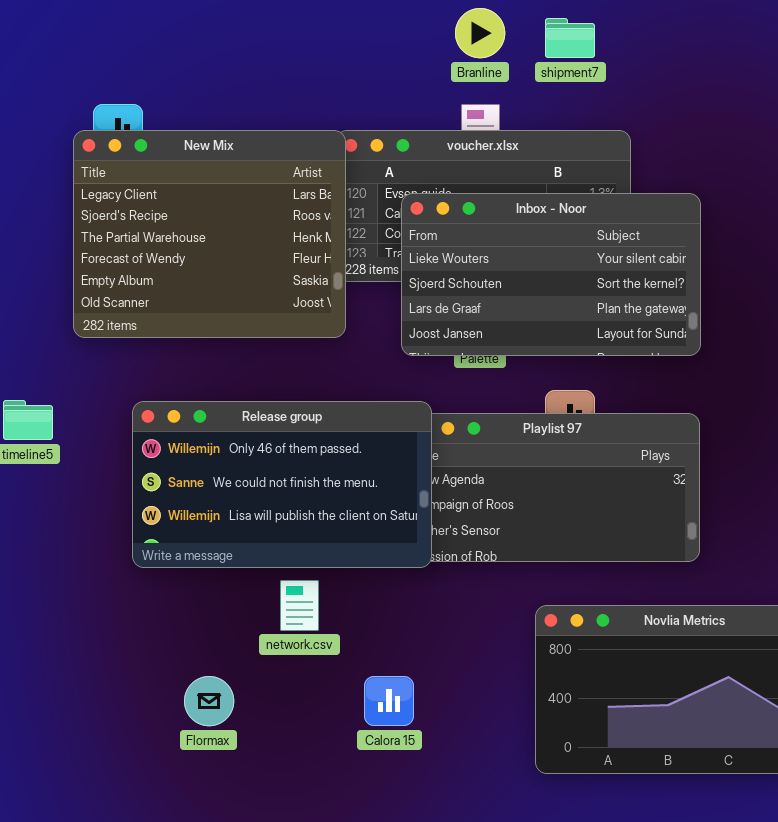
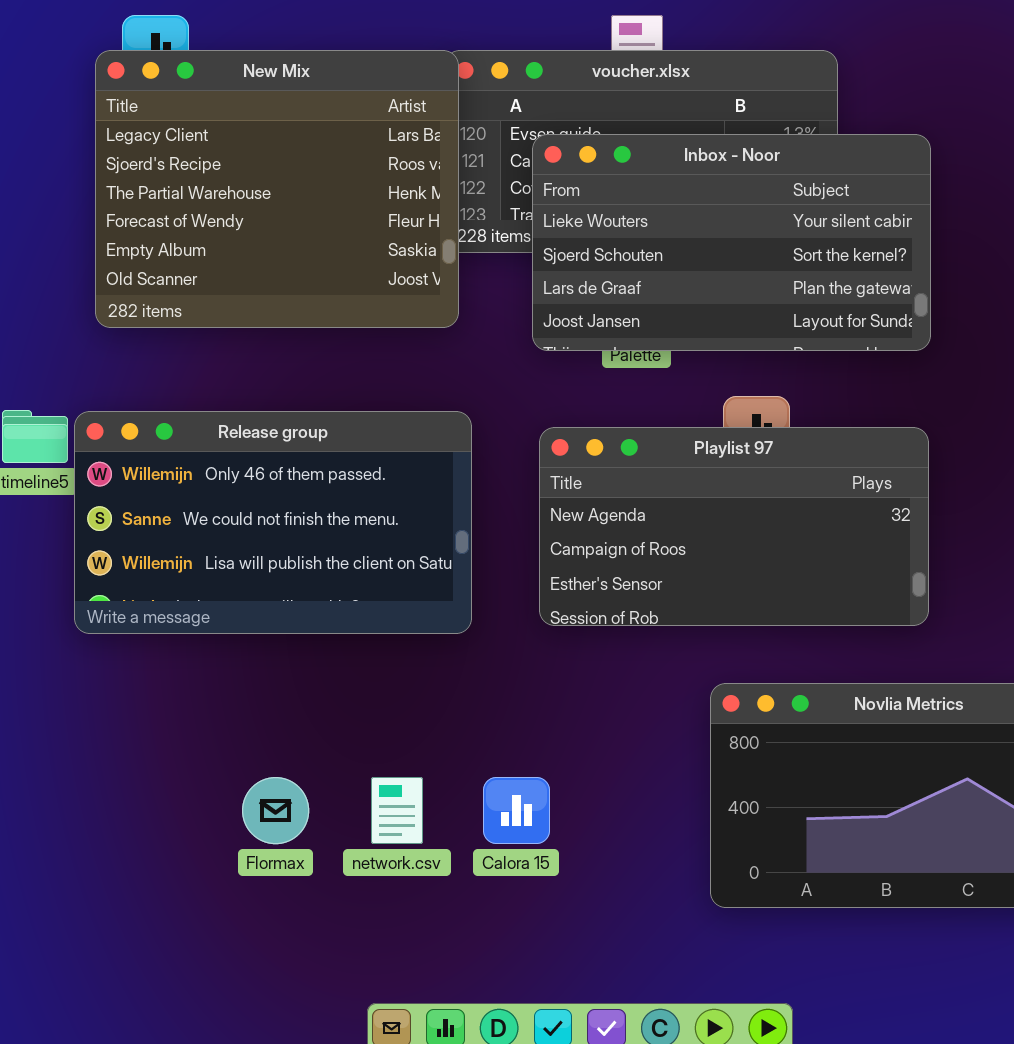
Release group: [132,401,432,568] -> [74,411,472,634], moved
network.csv: [280,580,319,631] -> [371,777,423,844], moved

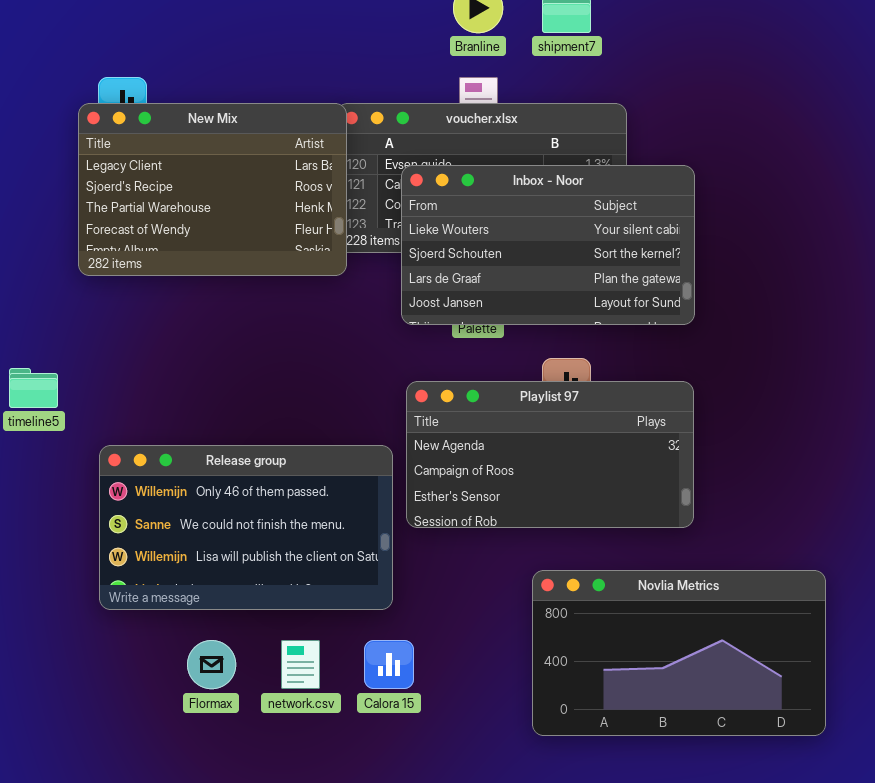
New Mix: [95,50,459,328] -> [78,103,347,276], resized
Release group: [74,411,472,634] -> [99,445,393,610], moved

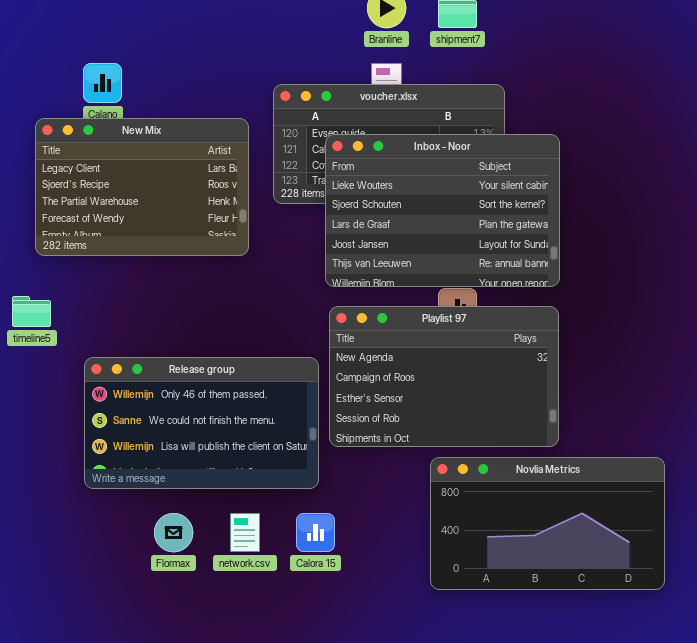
New Mix: [78,103,347,276] -> [35,118,249,256], moved
Inbox - Noor: [401,165,695,325] -> [325,134,560,287], resized
Playlist 97: [406,381,694,528] -> [329,306,559,447], resized

